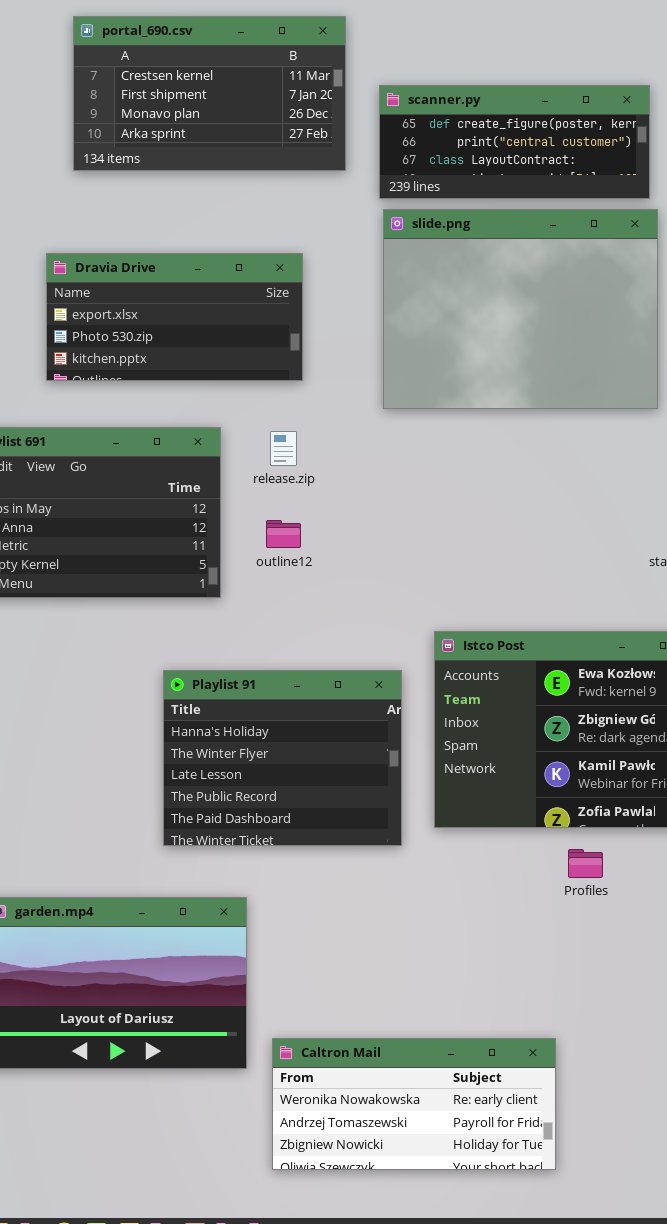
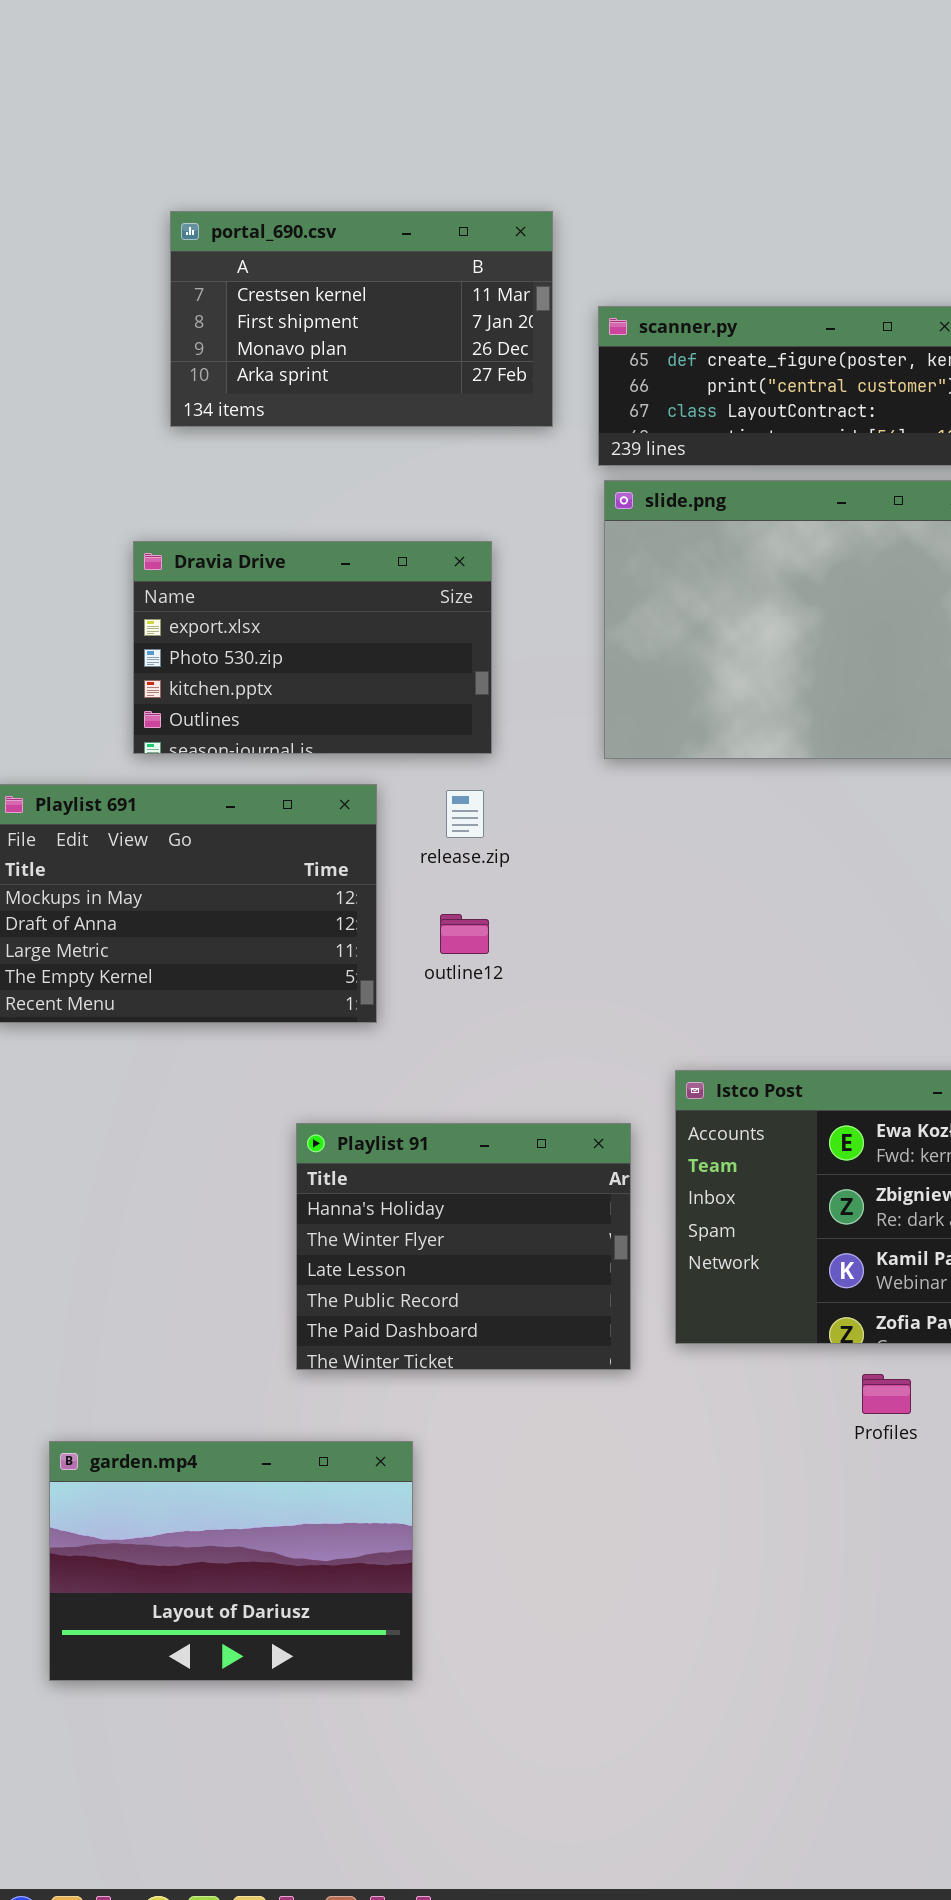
Dravia Drive: [46,253,303,381] -> [133,541,492,754], resized
Caltron Mail: [272,1038,556,1170] -> none, closed

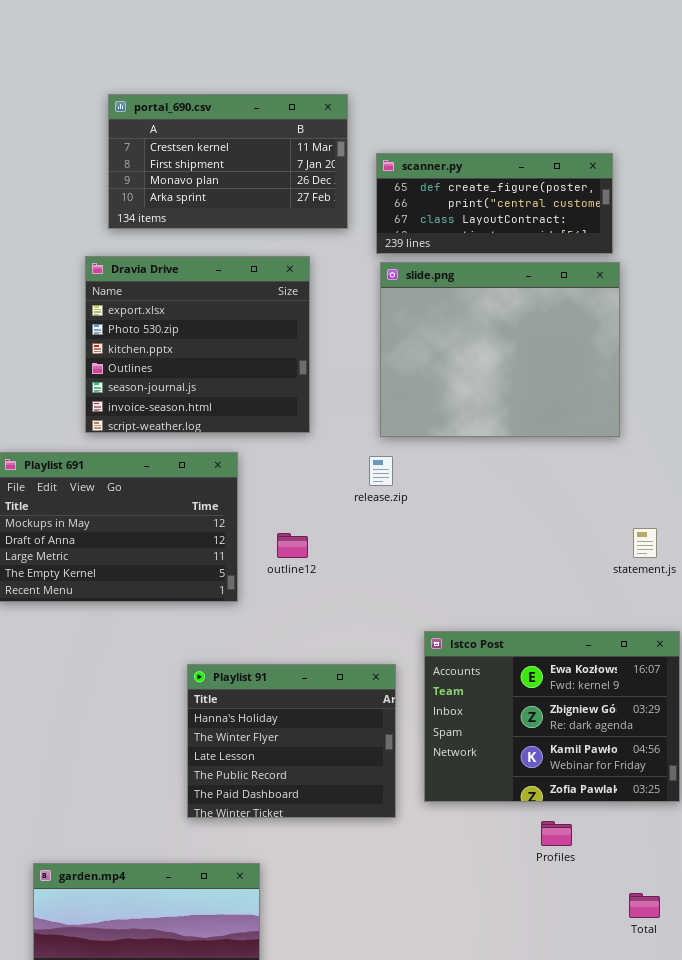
Dravia Drive: [133,541,492,754] -> [85,256,310,433], resized
release.zip: [446,790,484,838] -> [369,456,393,486], moved

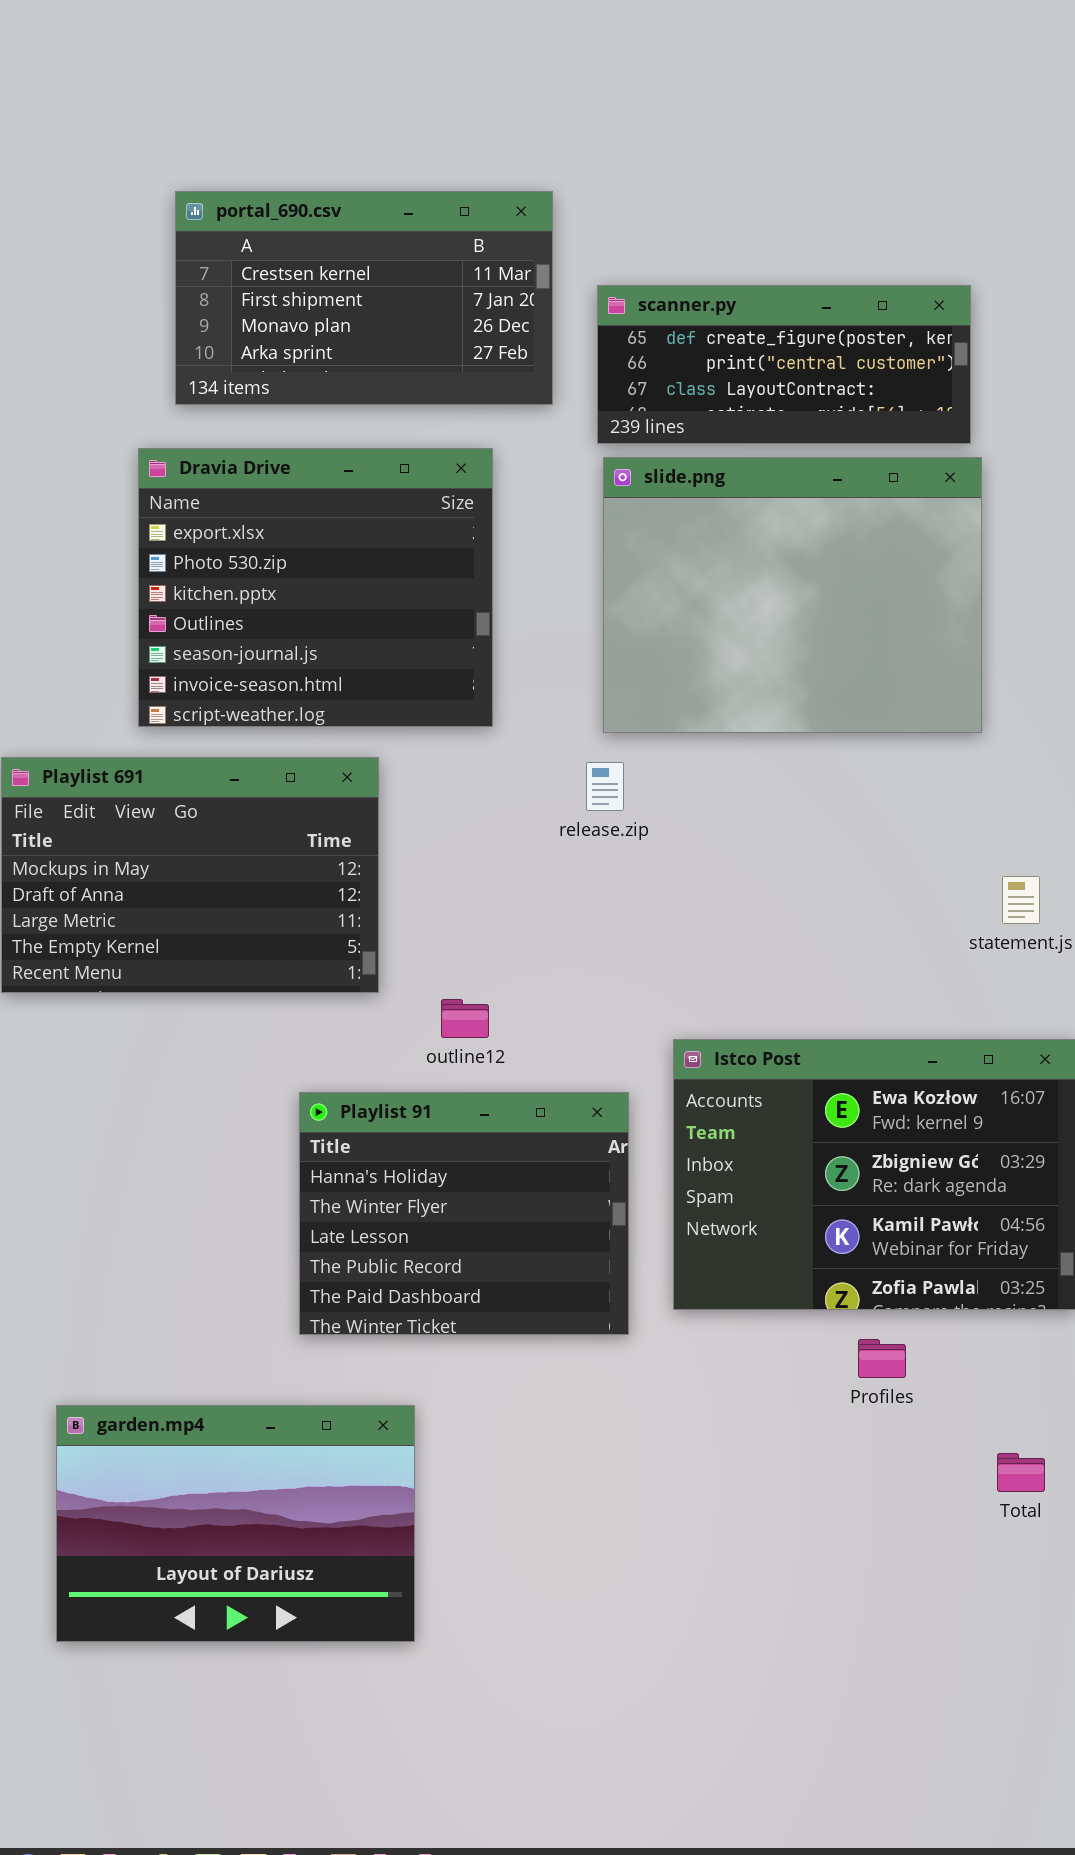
outline12: [277,533,308,558] -> [441,999,489,1038], moved

